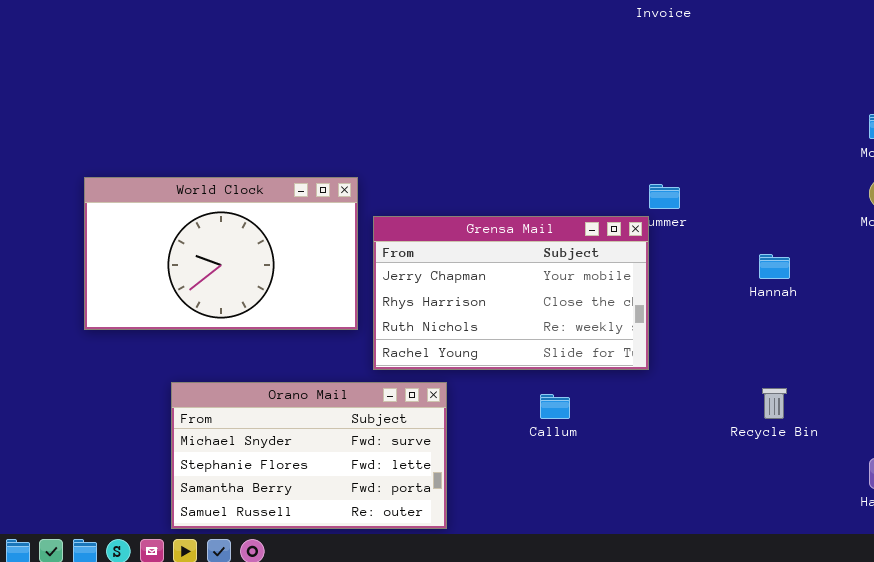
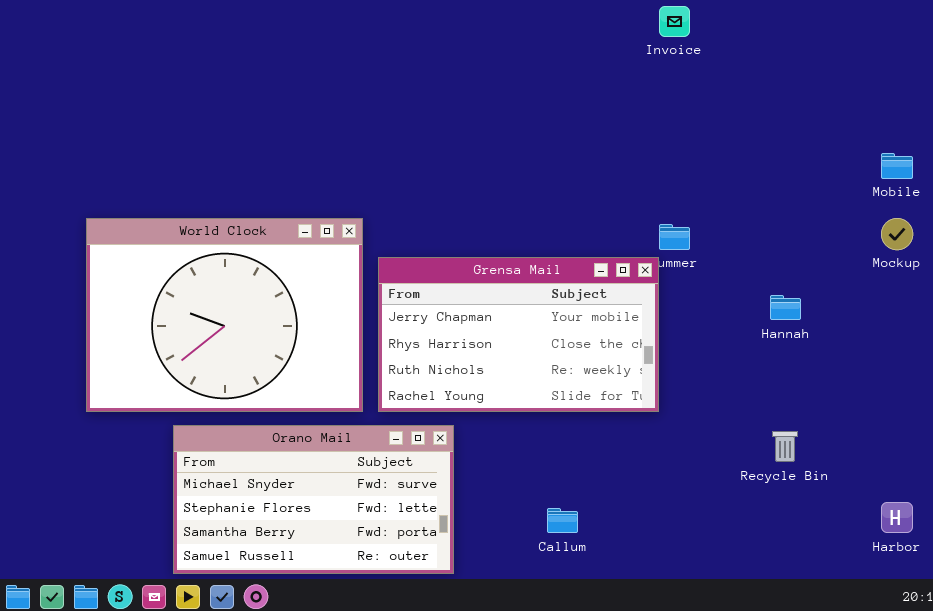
World Clock: [84,177,358,330] -> [86,218,363,412], resized
Callum: [540,394,570,419] -> [547,508,578,533], moved

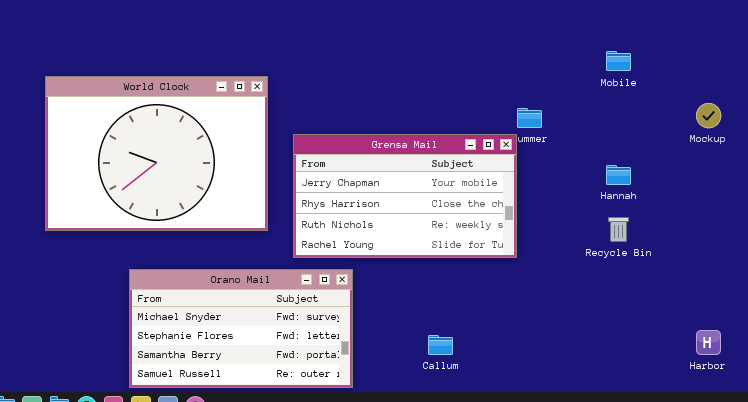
Mobile: [881,153,913,179] -> [606,51,631,71], moved
World Clock: [86,218,363,412] -> [45,76,268,231], moved
Recycle Bin: [772,431,798,462] -> [608,217,629,242], moved

